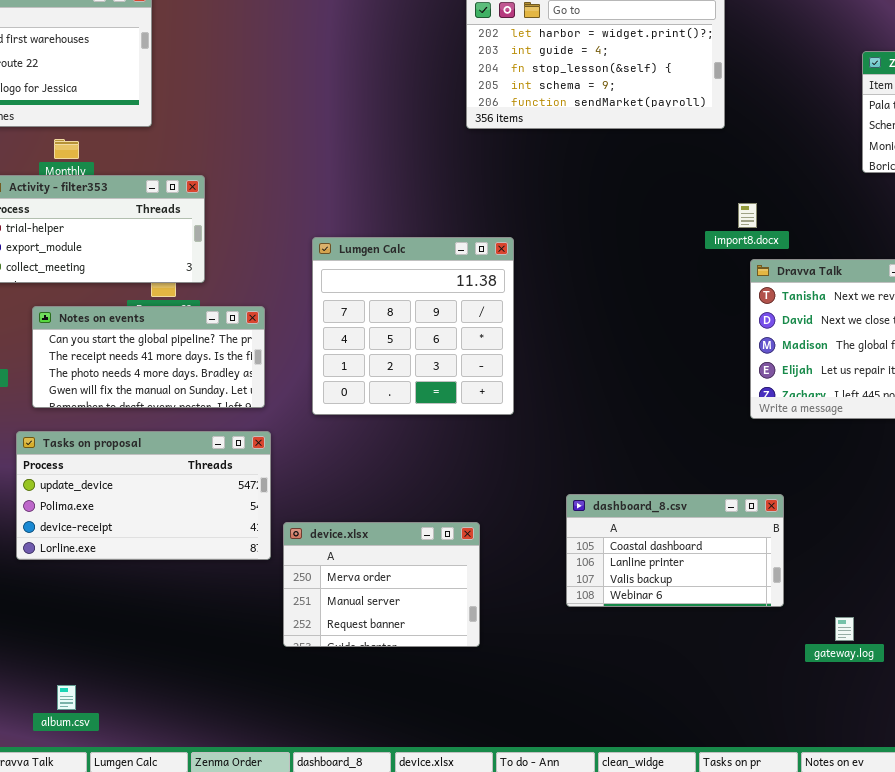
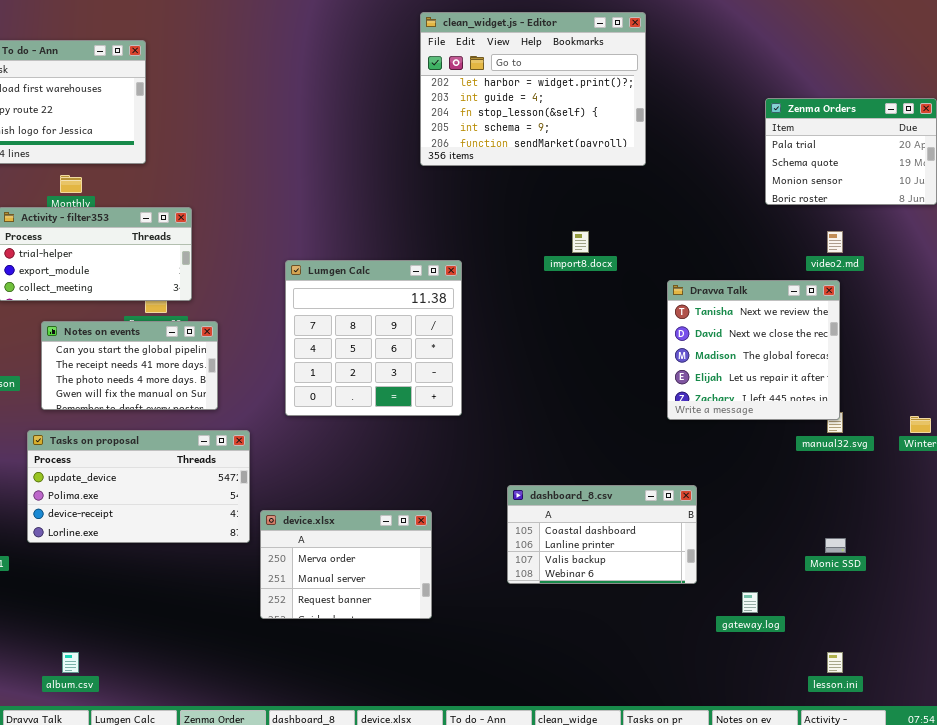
import8.docx: [738,203,757,228] -> [572,231,589,253], moved
Notes on events: [32,306,265,408] -> [41,321,218,410], resized

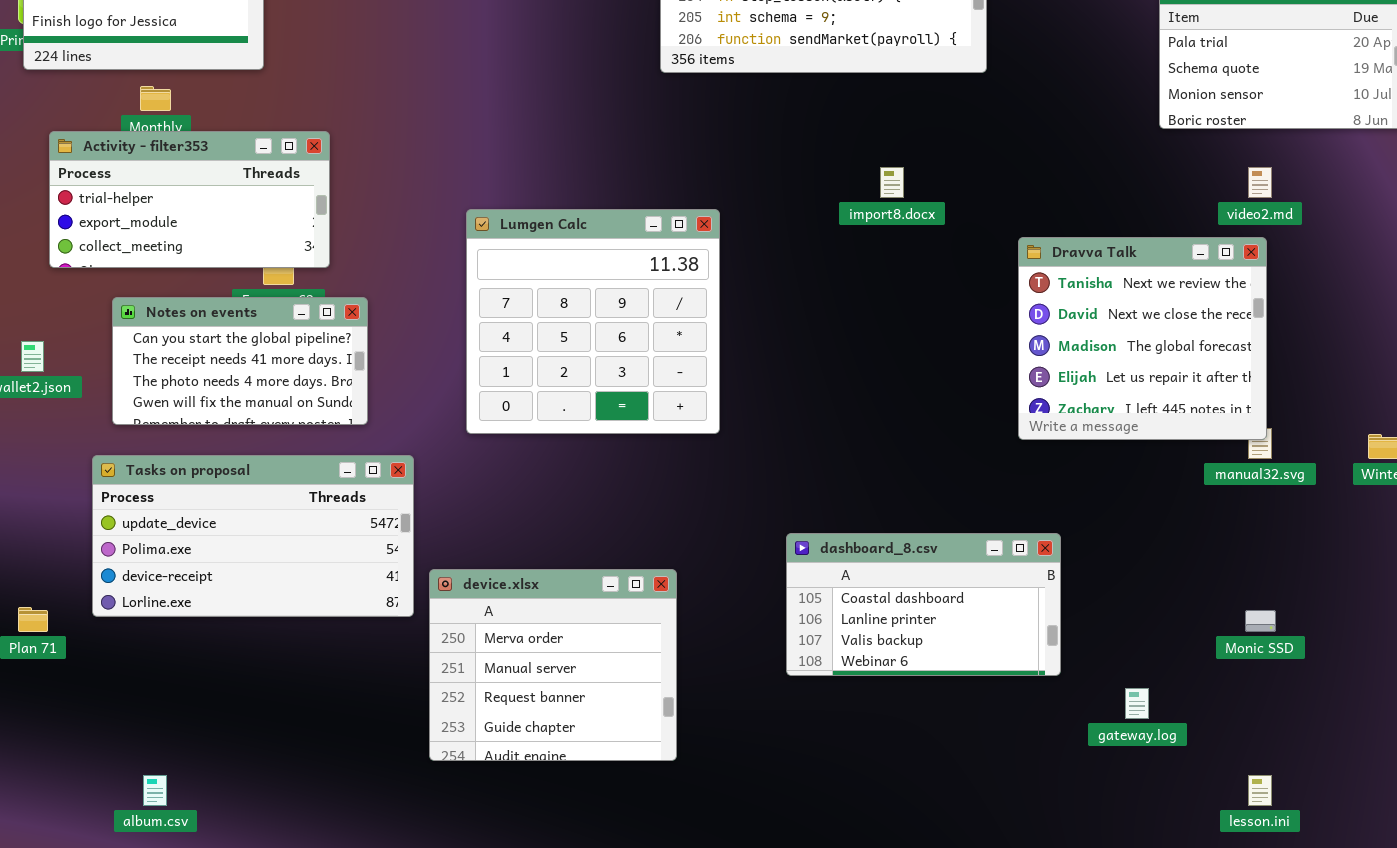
device.xlsx: [260,510,432,619] -> [429,569,677,761], resized

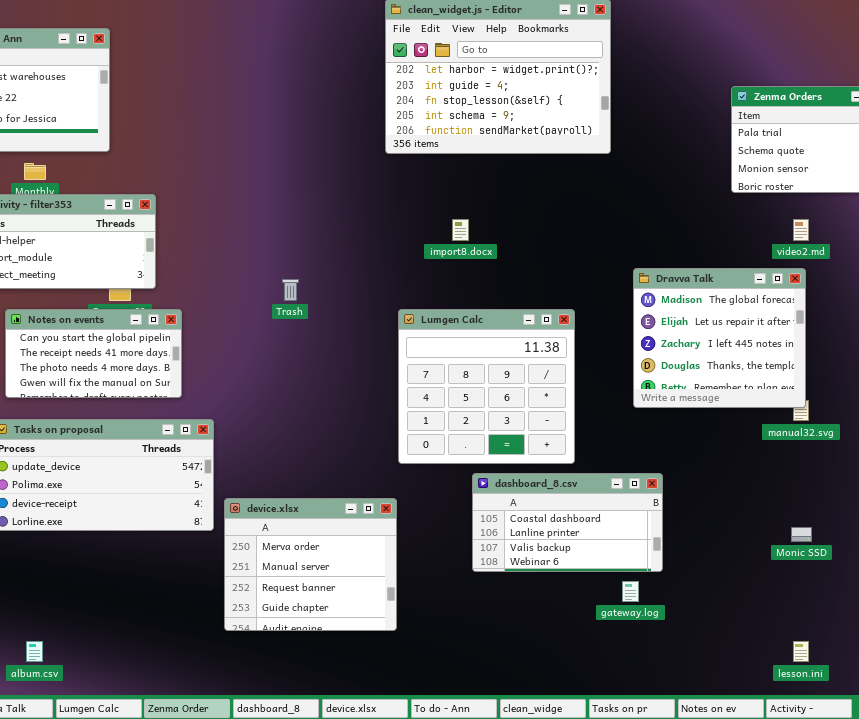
import8.docx: [880,167,904,198] -> [452,219,469,241], moved
Lumgen Calc: [466,209,720,434] -> [398,309,575,464], moved
Dravva Talk: [1018,237,1267,440] -> [633,268,806,408], scrolled down 2 rows
gateway.log: [1125,688,1149,719] -> [622,581,639,602], moved

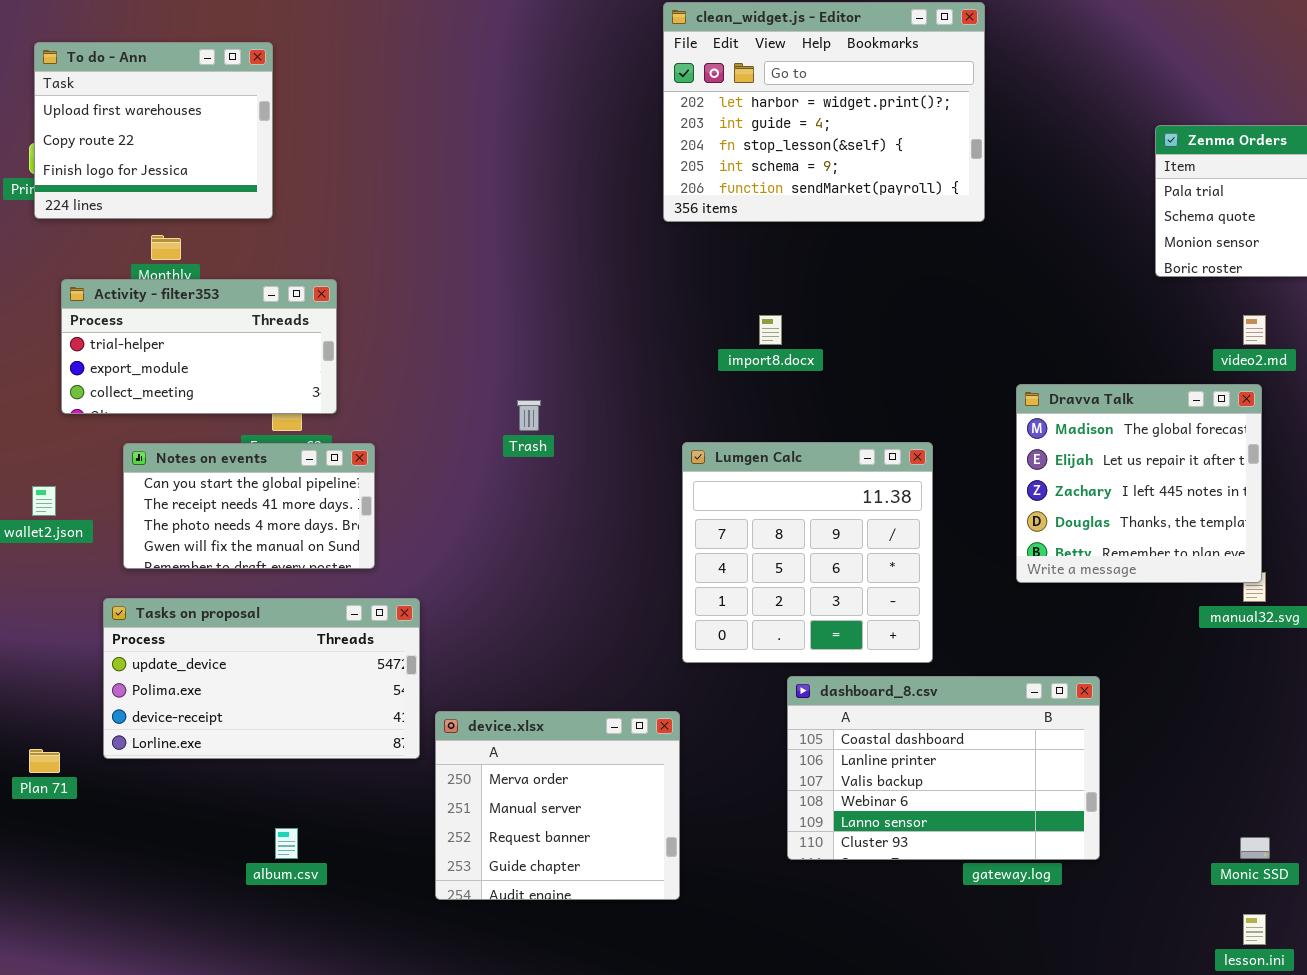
dashboard_8.csv: [472,473,663,572] -> [787,676,1100,860], resized
Monic SSD: [791,527,812,542] -> [1240,837,1270,859], moved
album.csv: [26,641,43,662] -> [275,828,298,859], moved

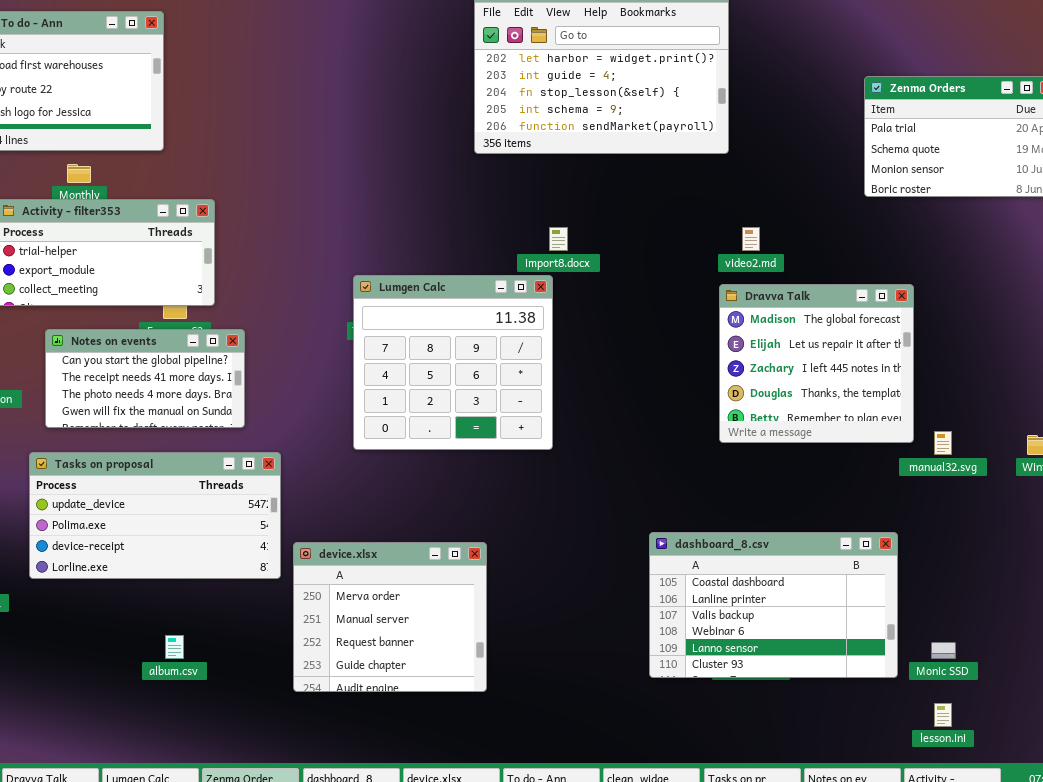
video2.md: [1243,315,1266,345] -> [742,227,760,251], moved
Dravva Talk: [1016,384,1262,583] -> [719,284,914,443], moved
Lumgen Calc: [682,442,933,663] -> [353,275,553,450], moved
dashboard_8.csv: [787,676,1100,860] -> [649,532,898,678], moved

